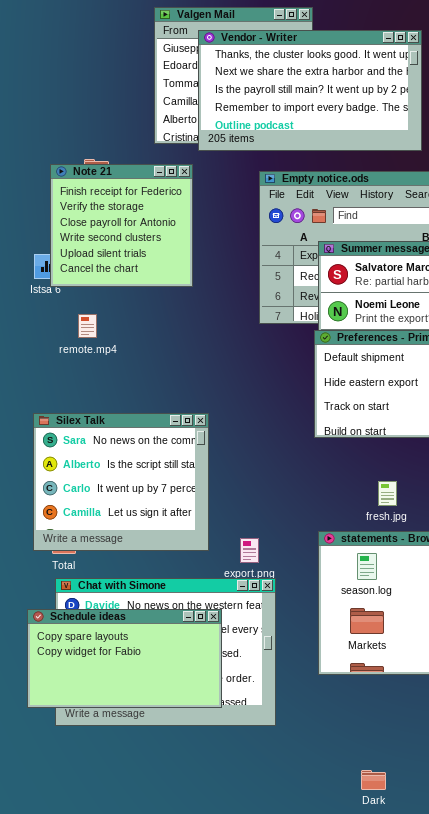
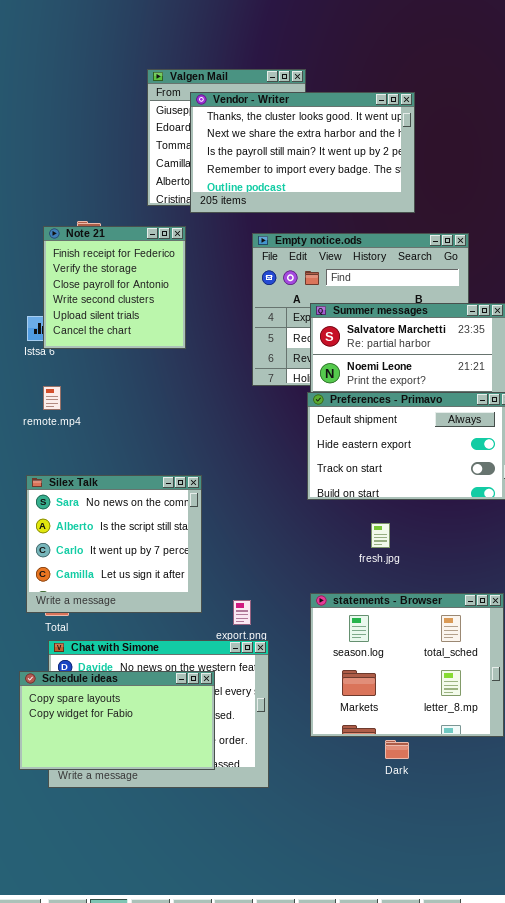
remote.mp4: [78,314,97,338] -> [43,386,61,410], moved
fresh.jpg: [378,481,397,506] -> [371,523,390,548], moved
Dark: [361,770,386,790] -> [385,740,409,759], moved

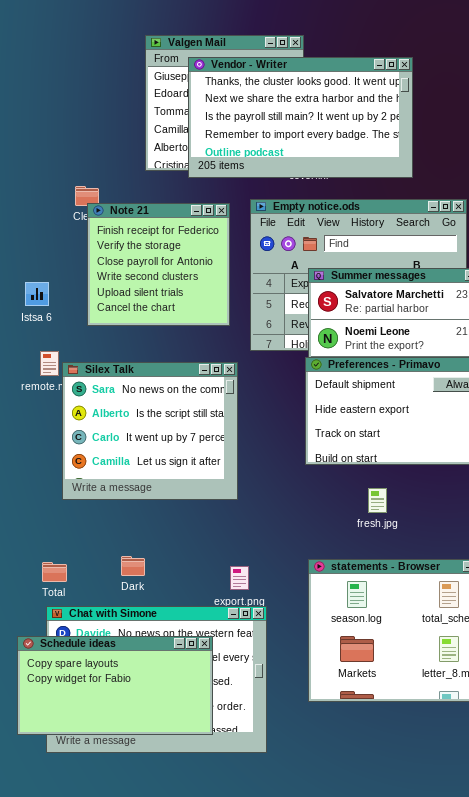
Note 21: [43,226,186,349] -> [87,203,230,326], moved
Silex Talk: [26,475,202,613] -> [62,362,238,500], moved
Dark: [385,740,409,759] -> [121,556,145,576], moved

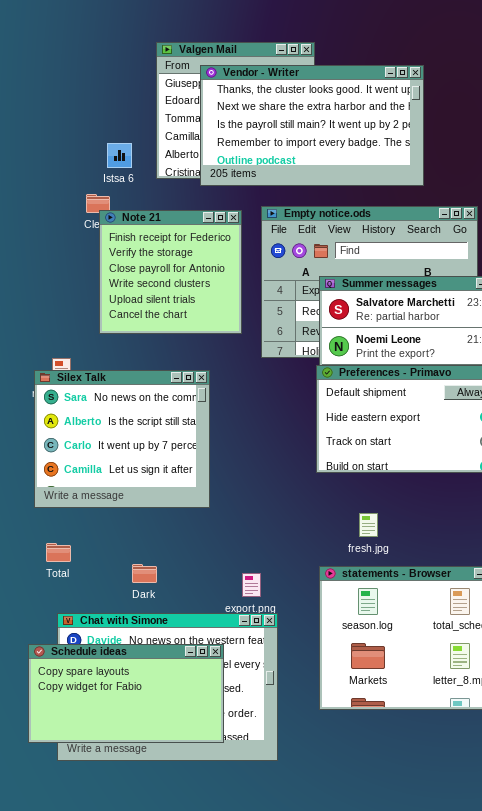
Istsa 6: [25,282,49,306] -> [107,143,132,168], moved
Silex Talk: [62,362,238,500] -> [34,370,210,508], moved
fresh.jpg: [368,488,387,513] -> [359,513,378,537], moved
Total: [42,562,67,582] -> [46,543,71,562], moved

